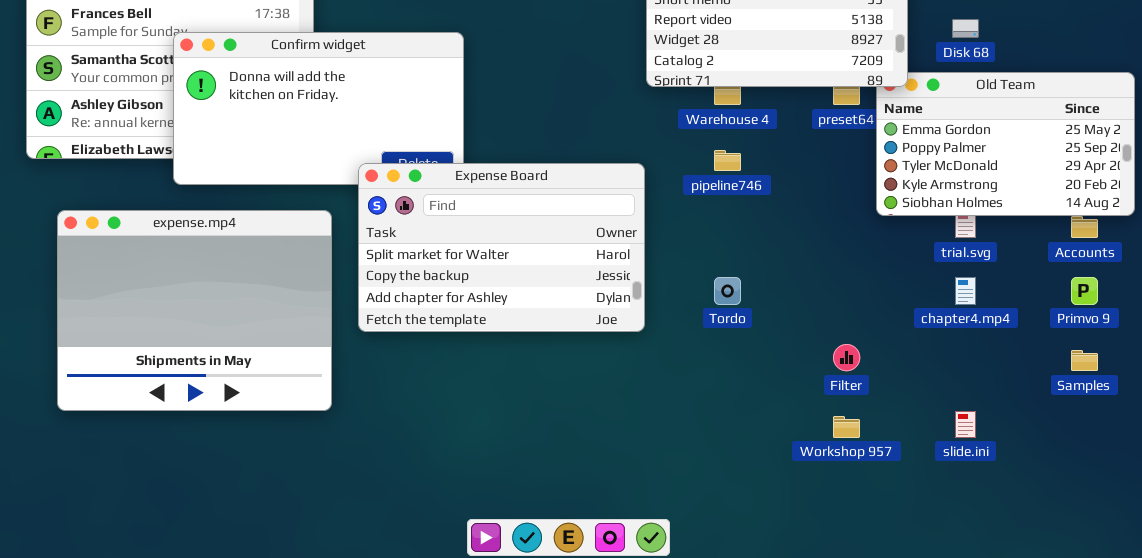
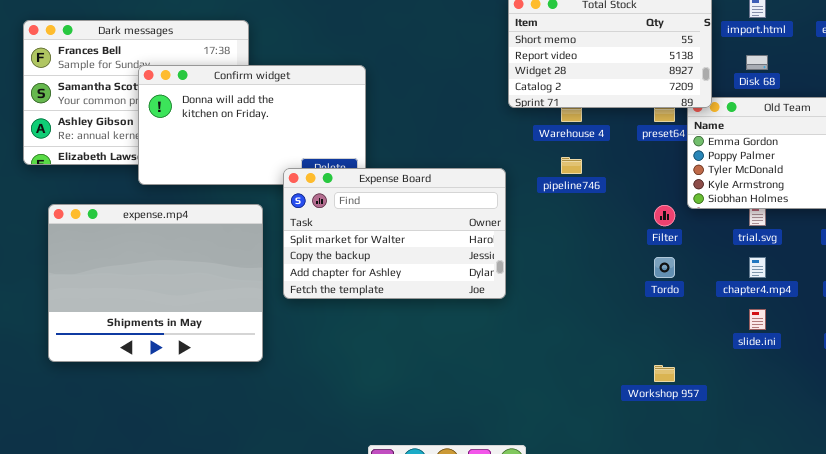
Tordo: [714,277,741,305] -> [654,257,675,278], moved
Filter: [833,344,860,371] -> [654,205,675,226], moved
slide.ini: [955,411,976,438] -> [749,309,766,330], moved

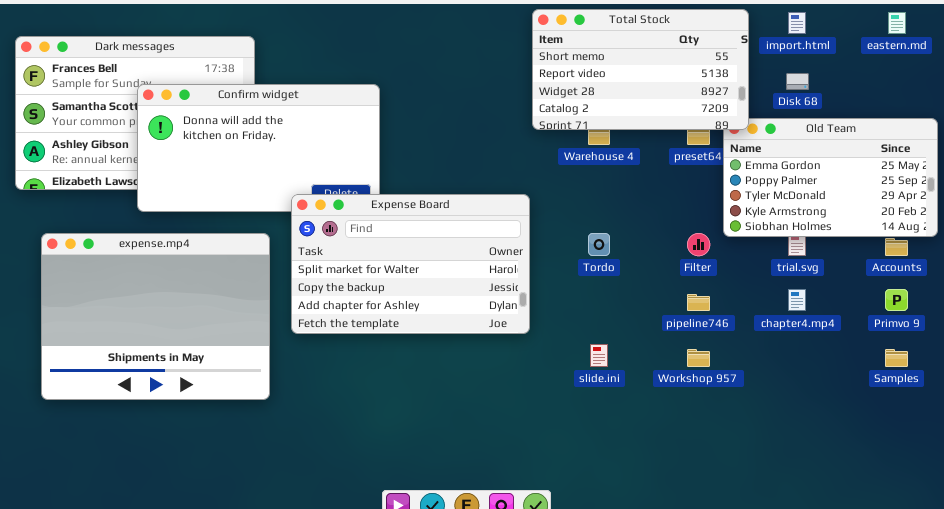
pipeline746: [561,157,582,174] -> [687,294,710,311], moved
Tordo: [654,257,675,278] -> [588,233,610,256], moved
slide.ini: [749,309,766,330] -> [590,344,608,367], moved
Workshop 957: [654,365,675,382] -> [687,349,710,367], moved

